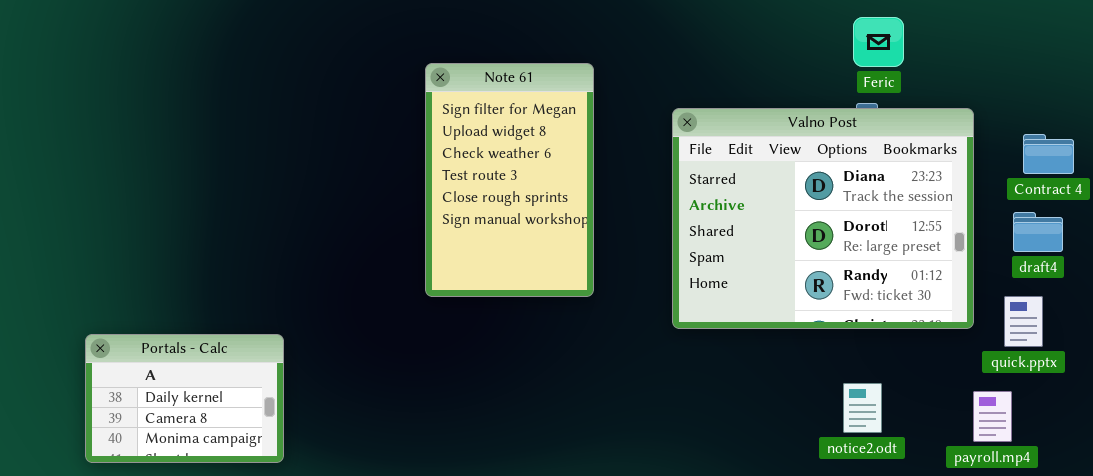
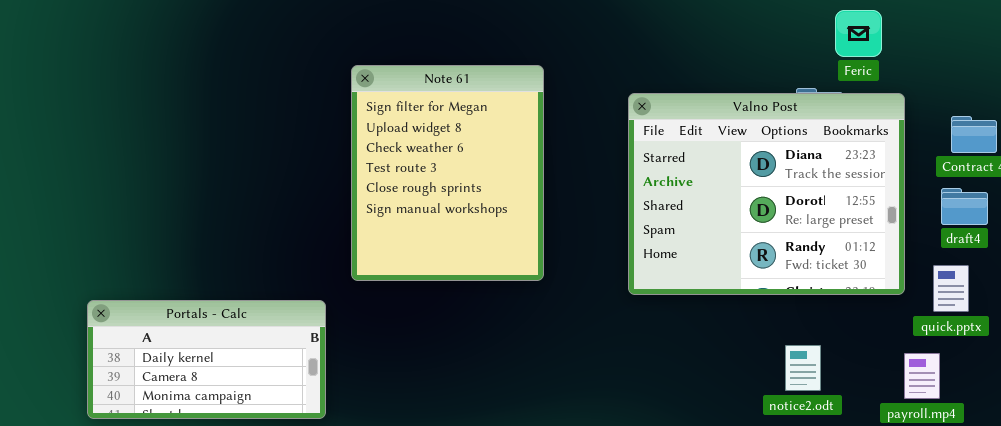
Feric: [853,17,904,67] -> [835,10,882,57], moved
Note 61: [425,63,594,297] -> [351,65,544,281], moved, resized
Portals - Calc: [85,334,284,463] -> [87,300,326,419], resized

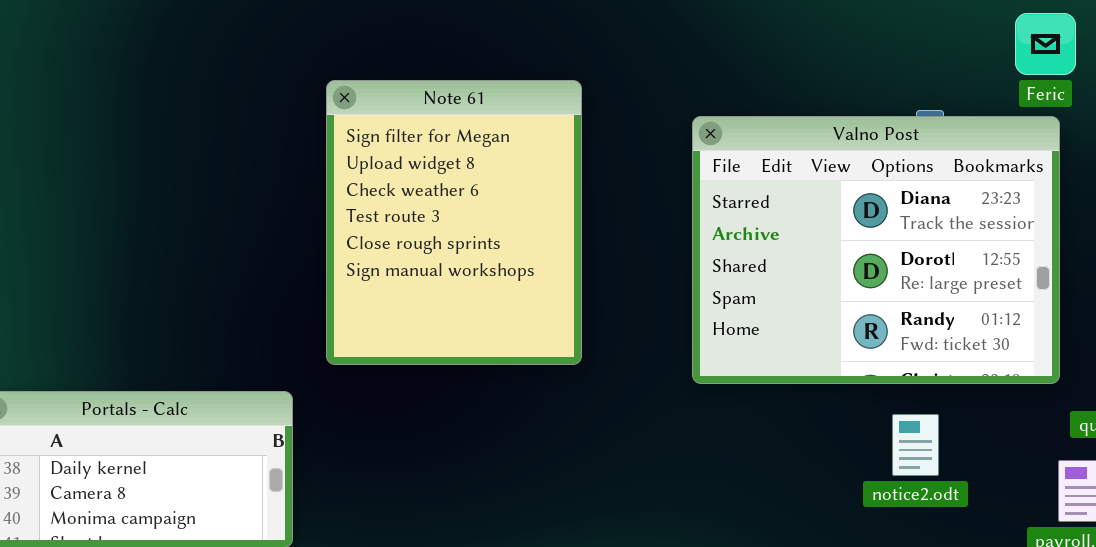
Feric: [835,10,882,57] -> [1015,13,1076,75], moved
notice2.odt: [785,345,821,391] -> [892,414,939,476], moved

